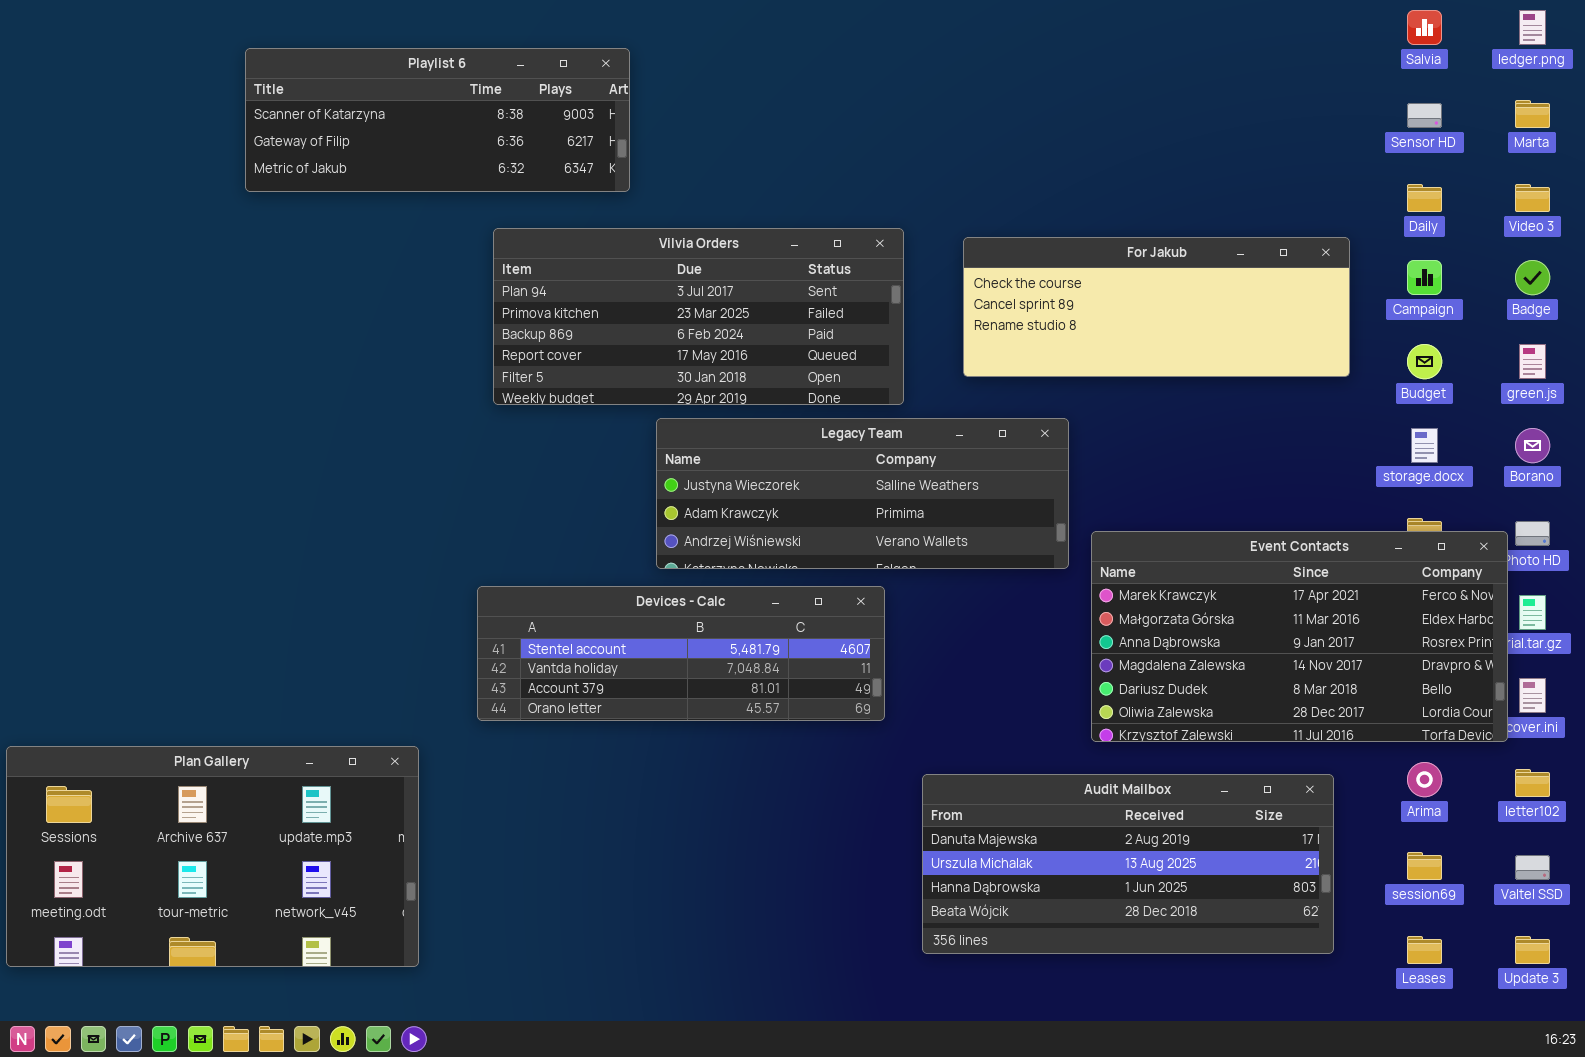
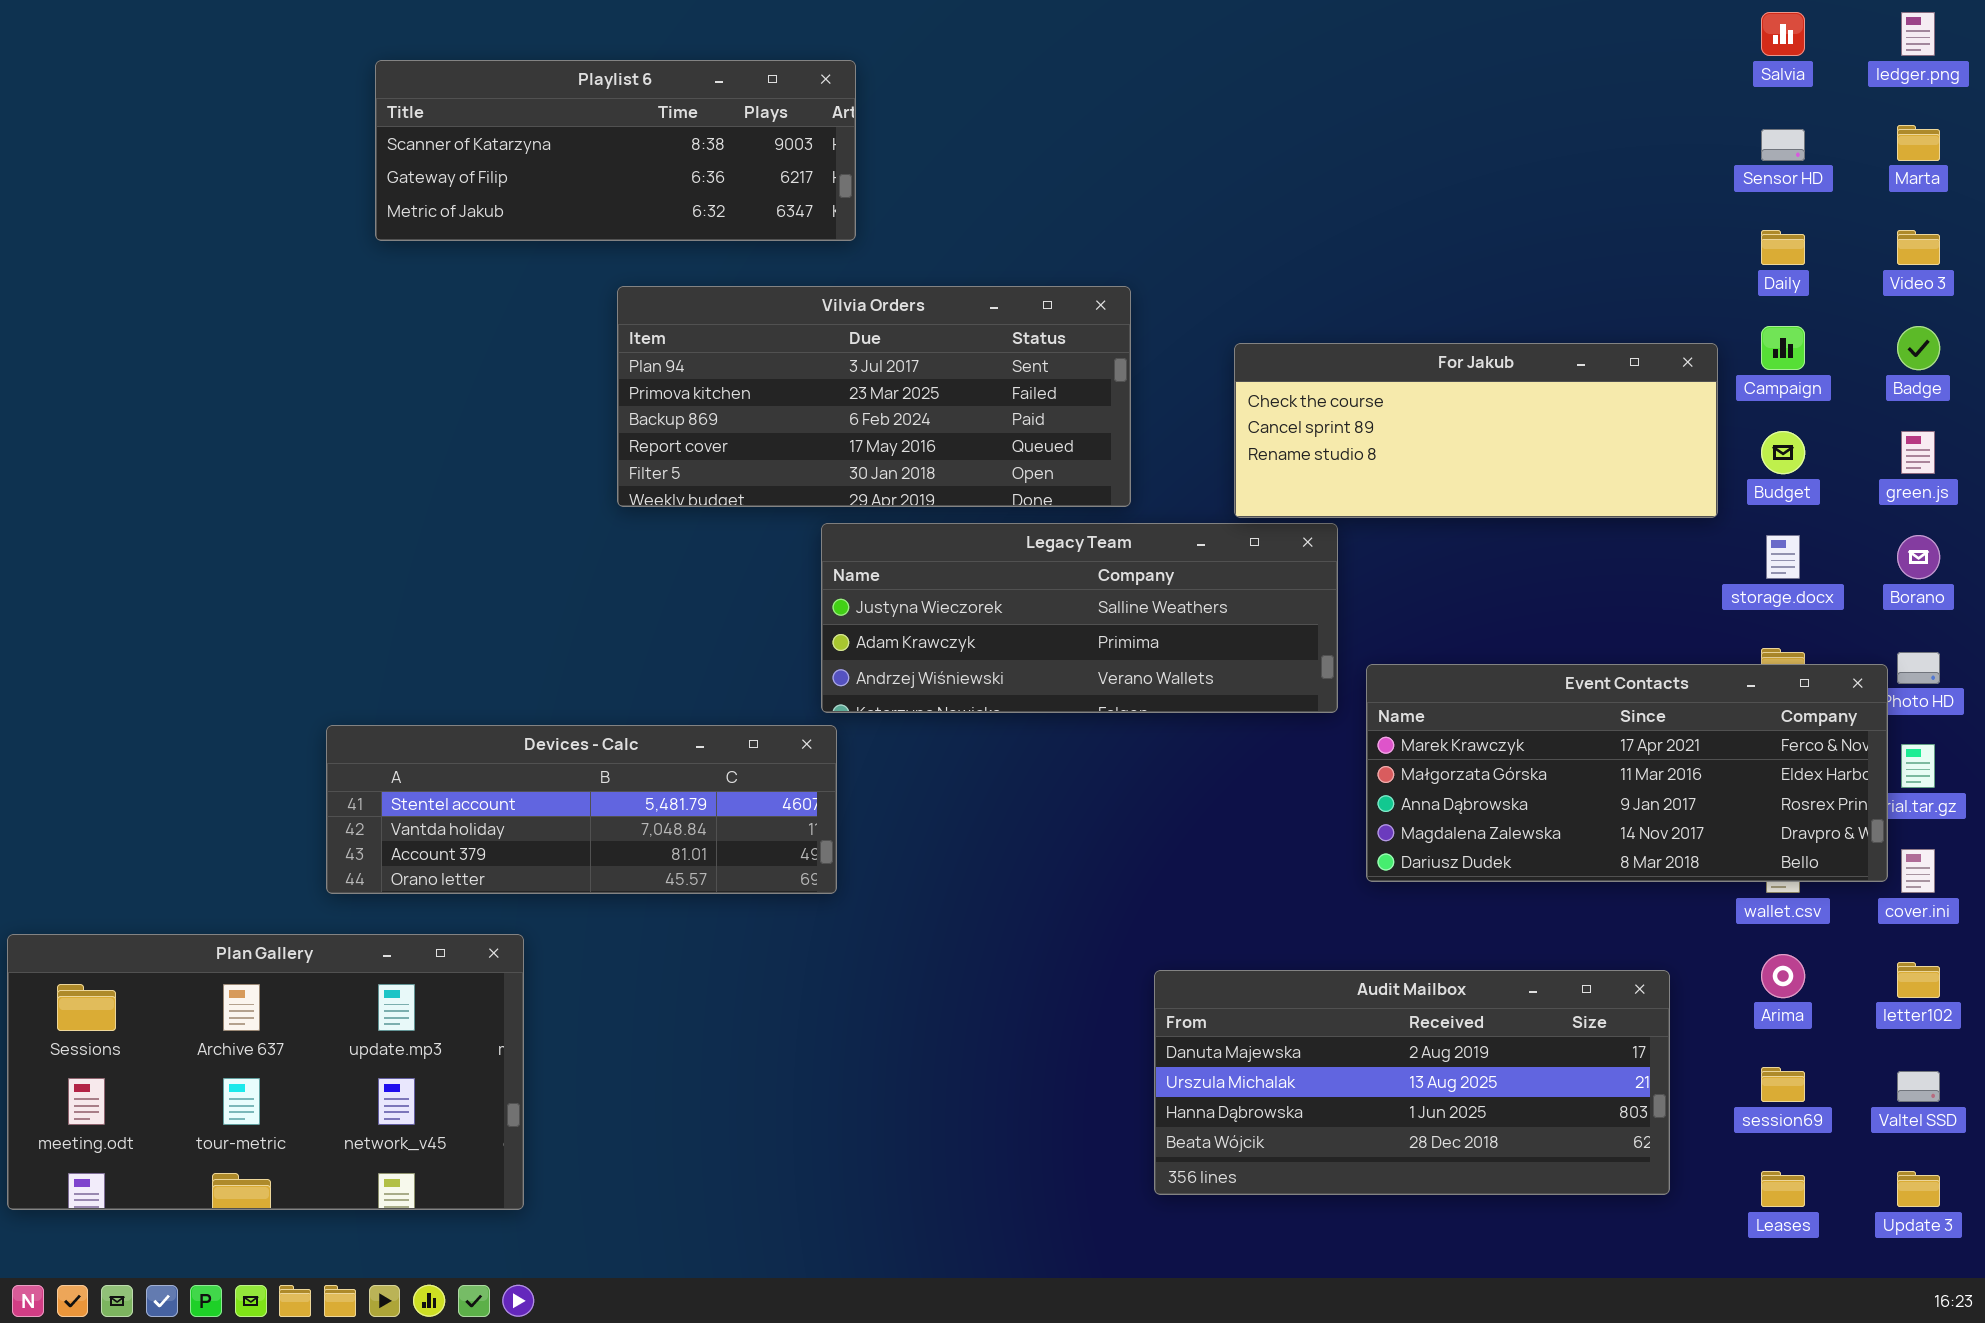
Playlist 6: [245,48,630,192] -> [375,60,856,241], moved
For Jakub: [963,237,1350,377] -> [1234,343,1718,518], moved
Event Contacts: [1091,531,1508,742] -> [1366,664,1888,882], resized
Devices - Calc: [477,586,885,721] -> [326,725,837,894], moved

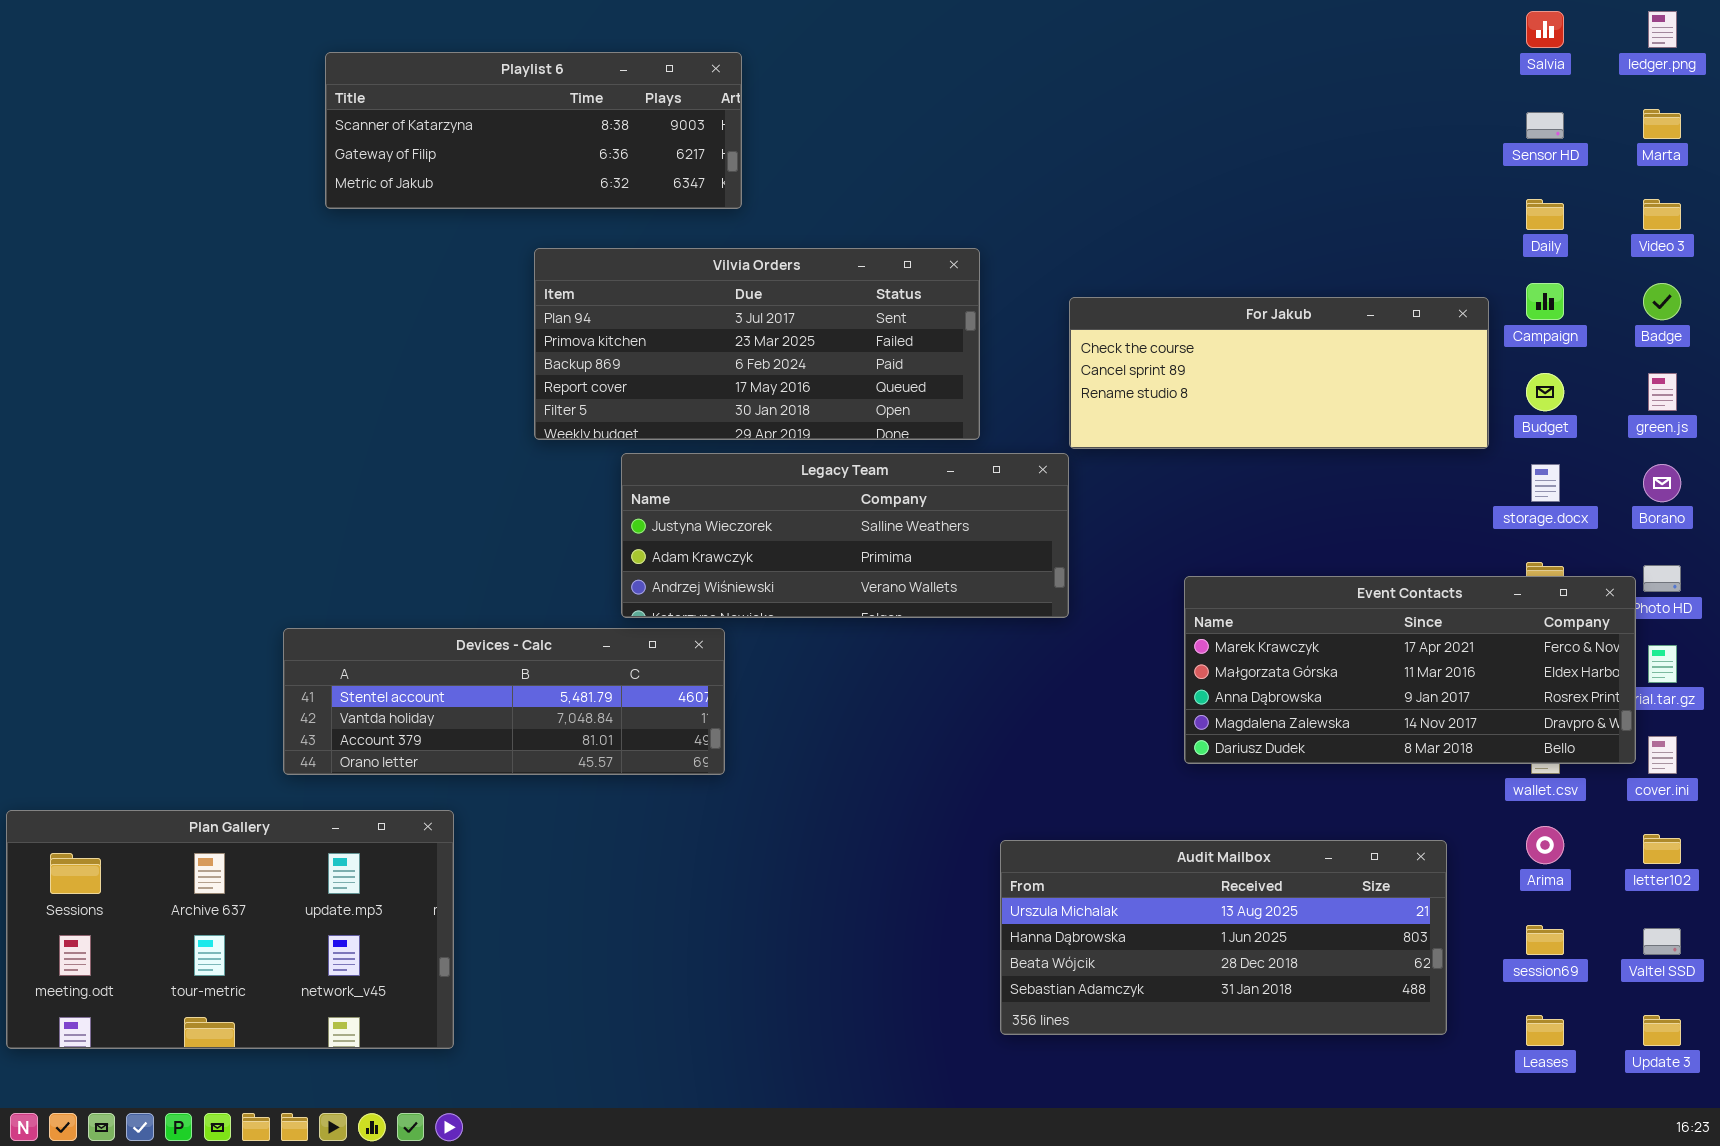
Legacy Team: [821,523,1338,713] -> [621,453,1069,618], moved
Audit Mailbox: [1154,970,1670,1195] -> [1000,840,1447,1035], scrolled down 1 row

